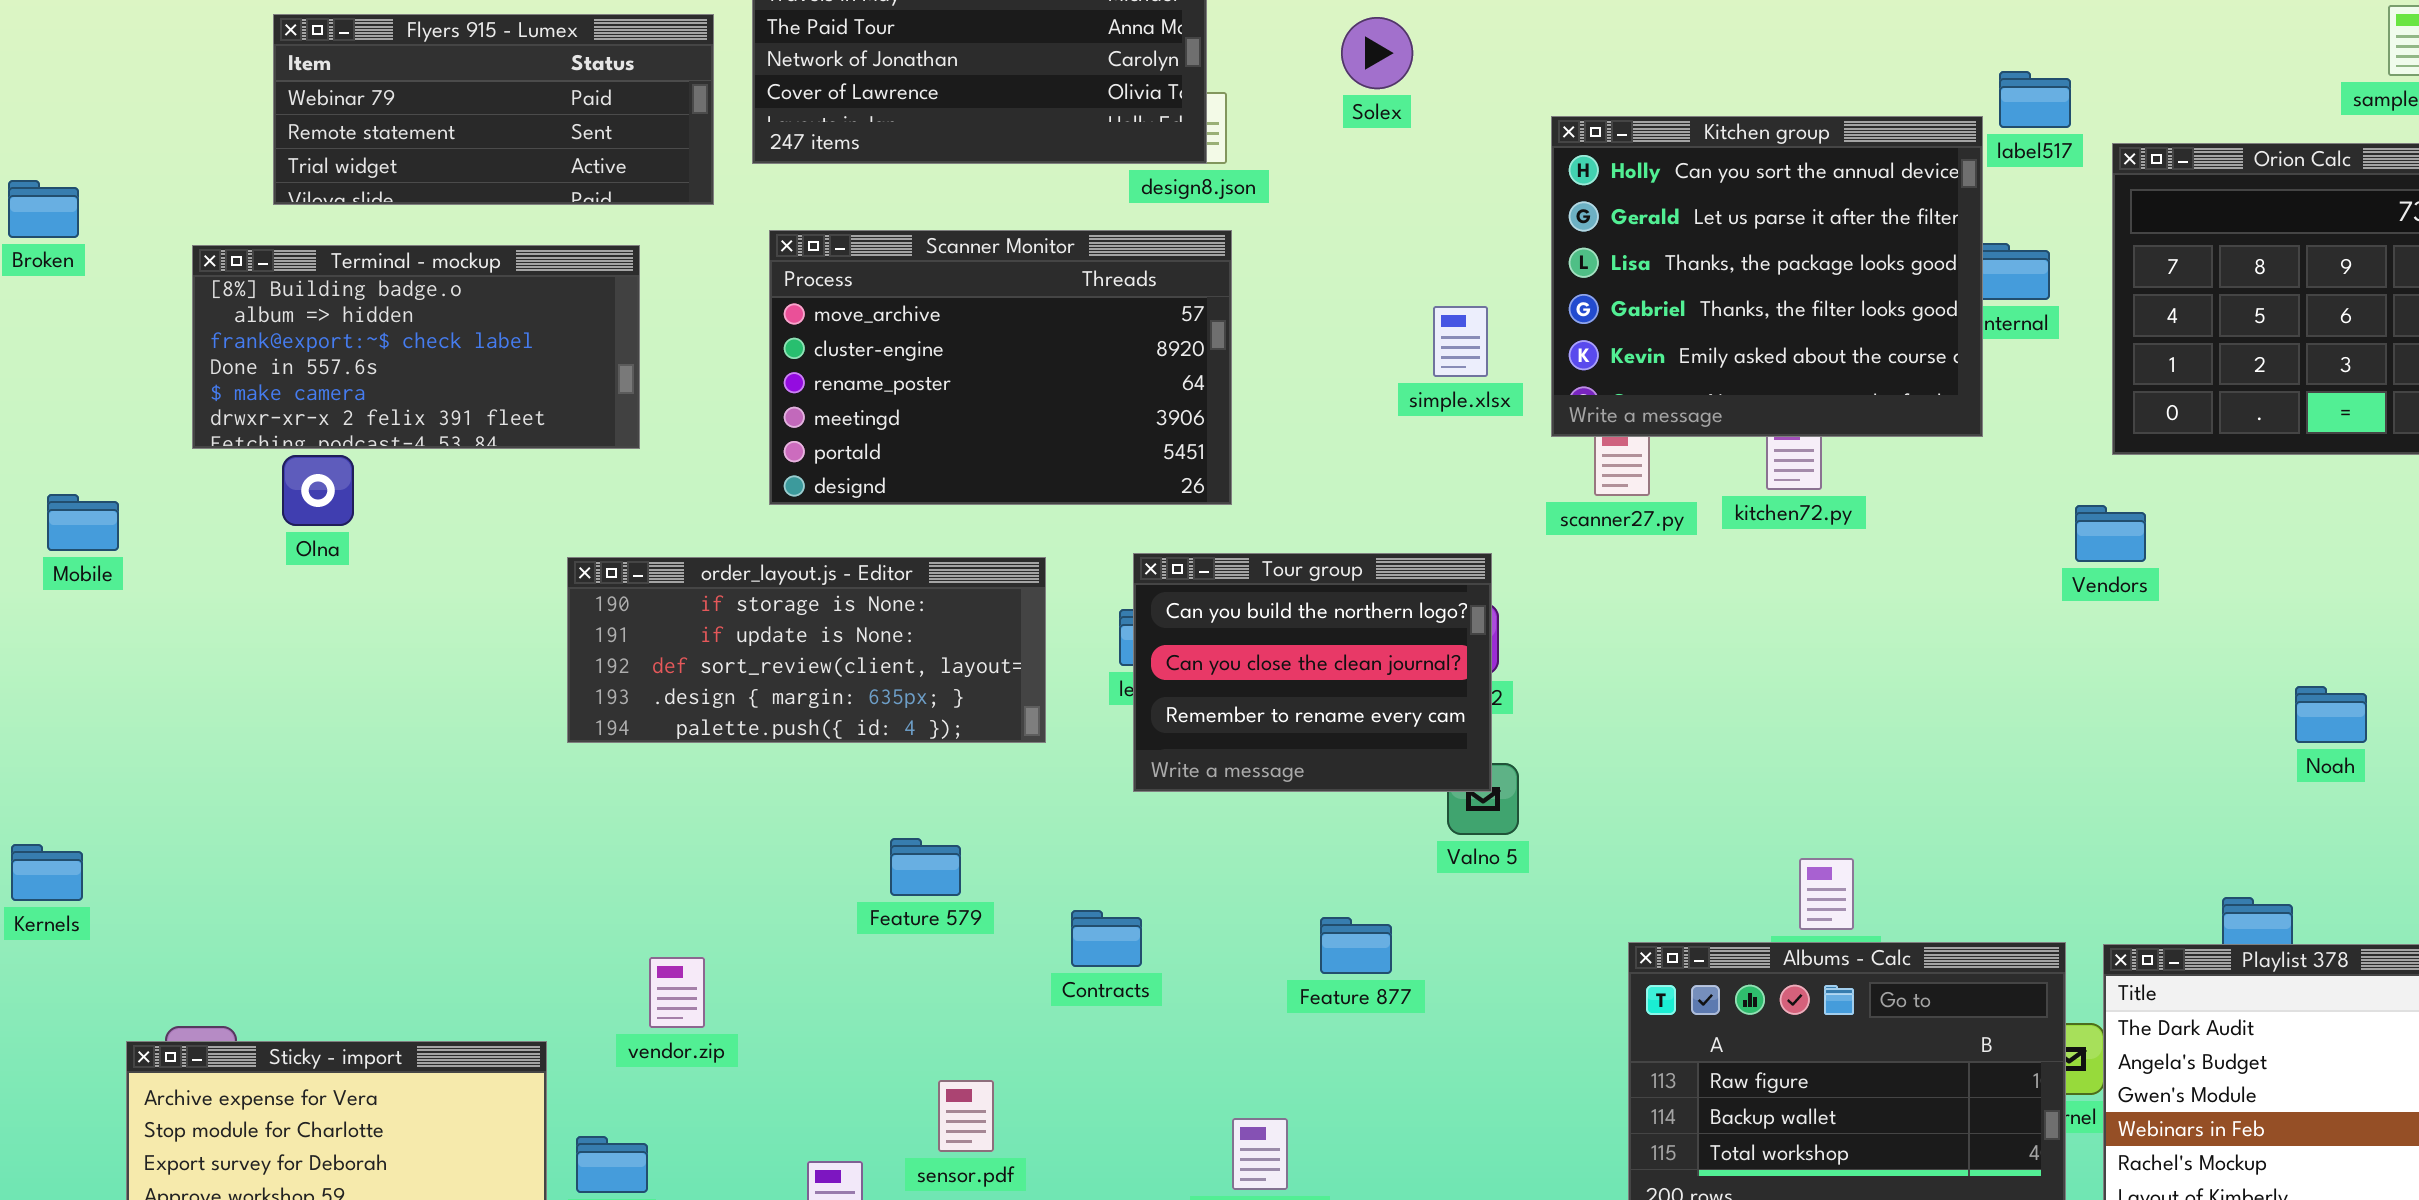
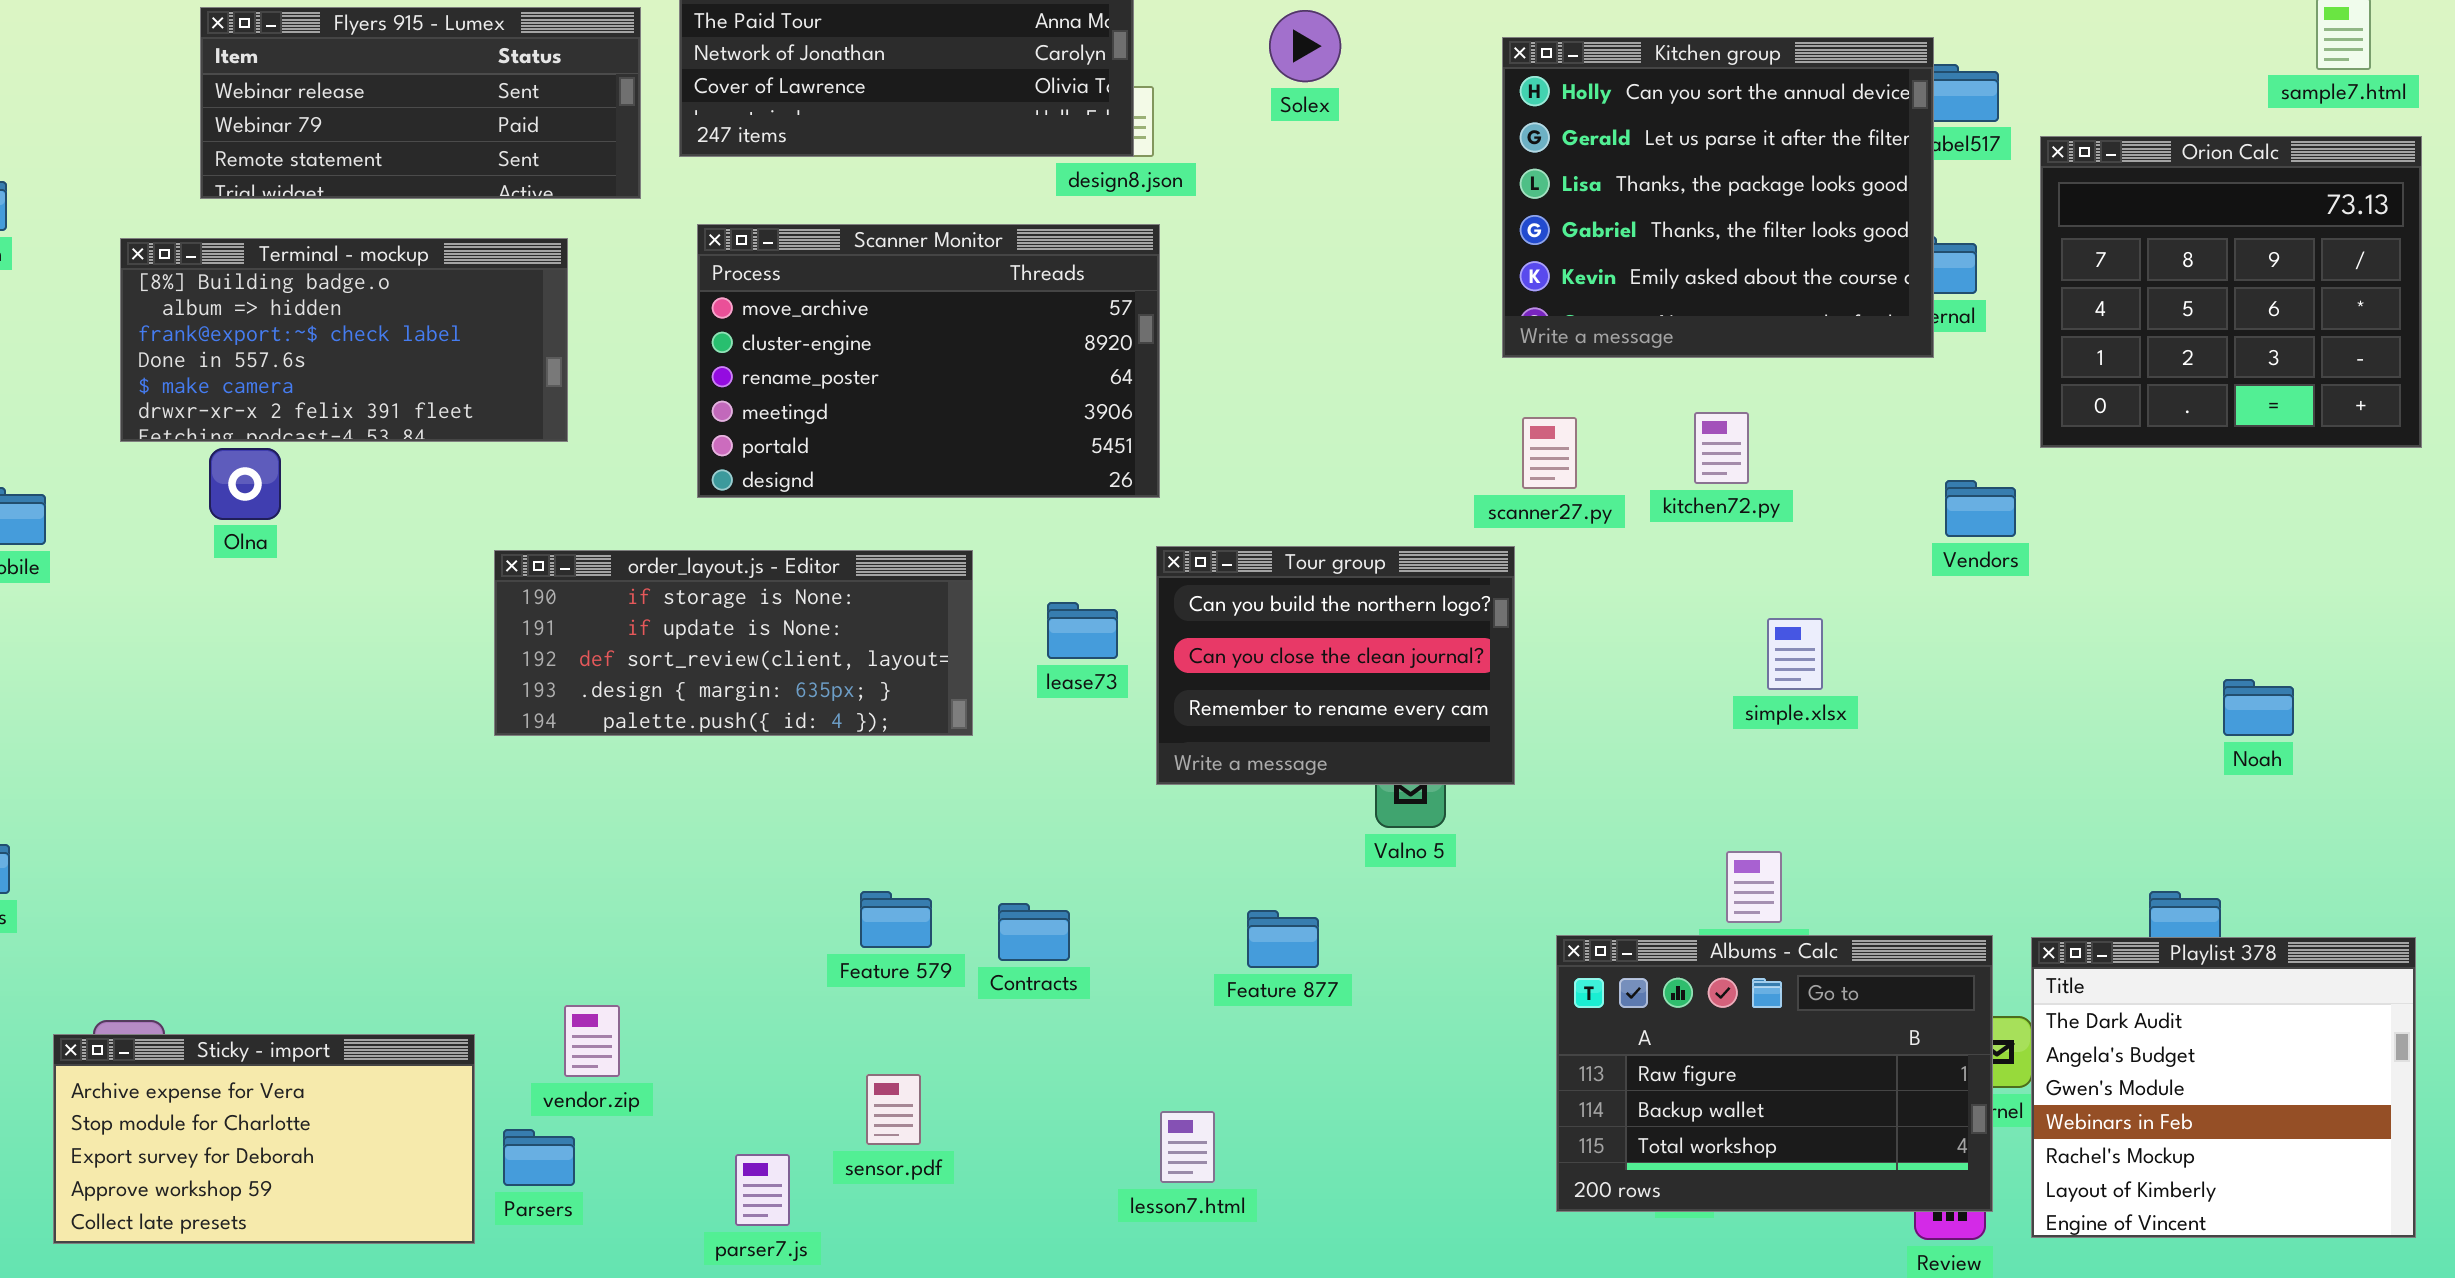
Flyers 915 - Lumex: [273,14,714,205] -> [200,7,641,199], scrolled up 1 row
Kitchen group: [1551,116,1983,437] -> [1502,37,1934,358], moved
simple.xlsx: [1433,306,1488,377] -> [1767,618,1823,690], moved
Vendors: [2075,505,2146,562] -> [1945,480,2016,537], moved
Tour group: [1133,553,1492,792] -> [1156,546,1515,785], moved
Feature 579: [890,838,961,896] -> [860,891,932,948], moved
vendor.zip: [649,957,705,1028] -> [564,1005,620,1077], moved

